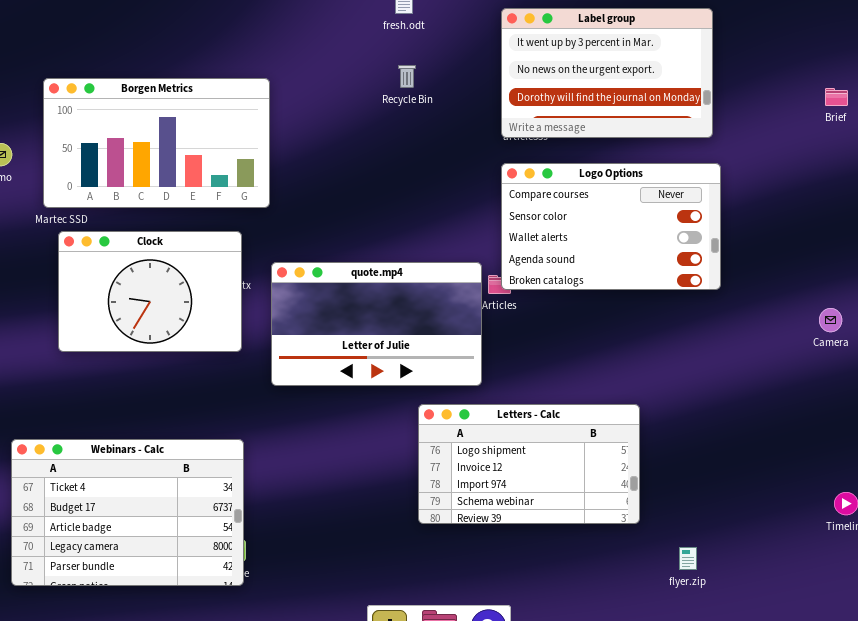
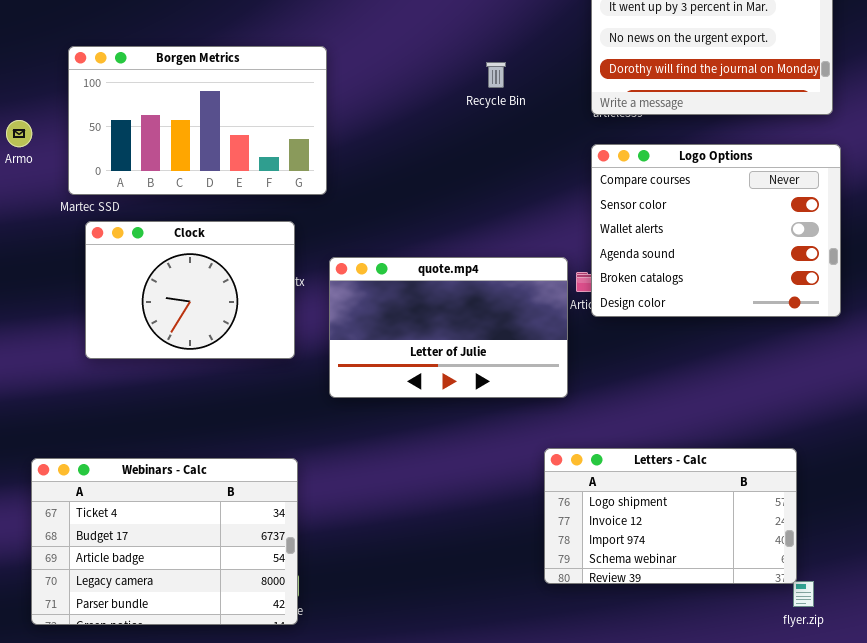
Recycle Bin: [398,65,416,88] -> [486,62,506,88], moved
Logo Options: [501,163,721,290] -> [591,144,841,317], resized
Letters - Calc: [418,404,640,524] -> [544,448,797,584], moved

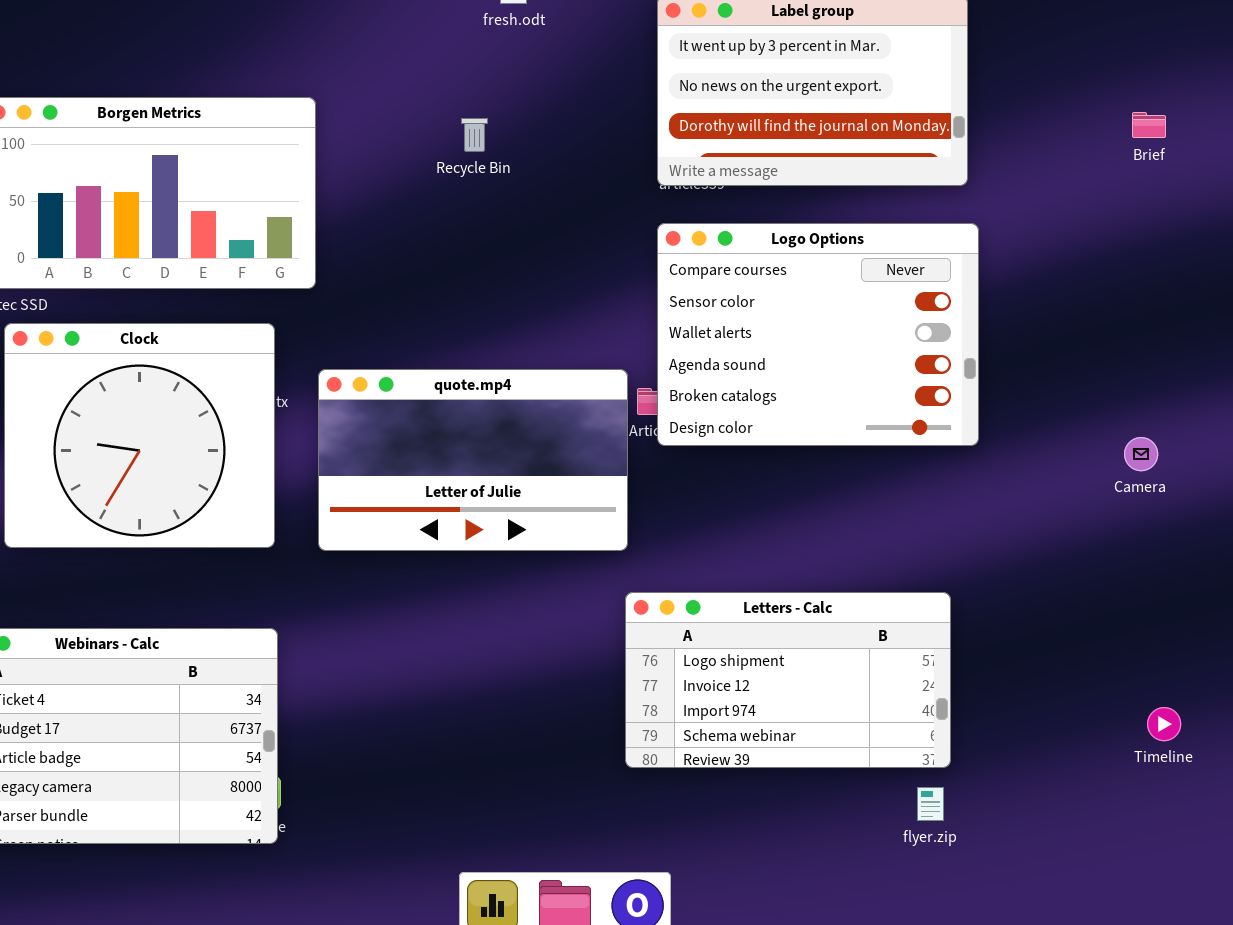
Recycle Bin: [486,62,506,88] -> [461,118,488,152], moved
Clock: [85,221,295,359] -> [4,323,275,548], resized
Letters - Calc: [544,448,797,584] -> [625,592,951,768], moved

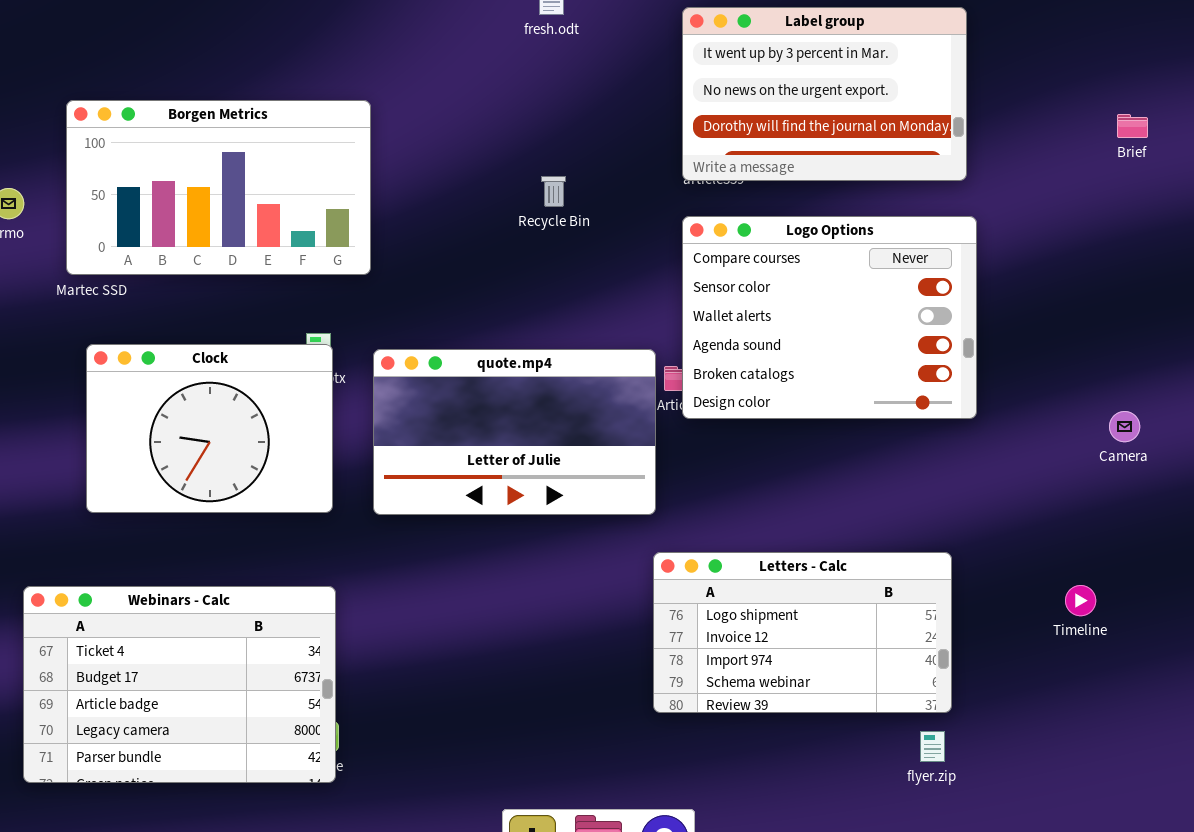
Recycle Bin: [461,118,488,152] -> [541,176,566,207], moved
Clock: [4,323,275,548] -> [86,344,333,513], resized
Timeline: [1147,707,1181,741] -> [1065,585,1096,616], moved

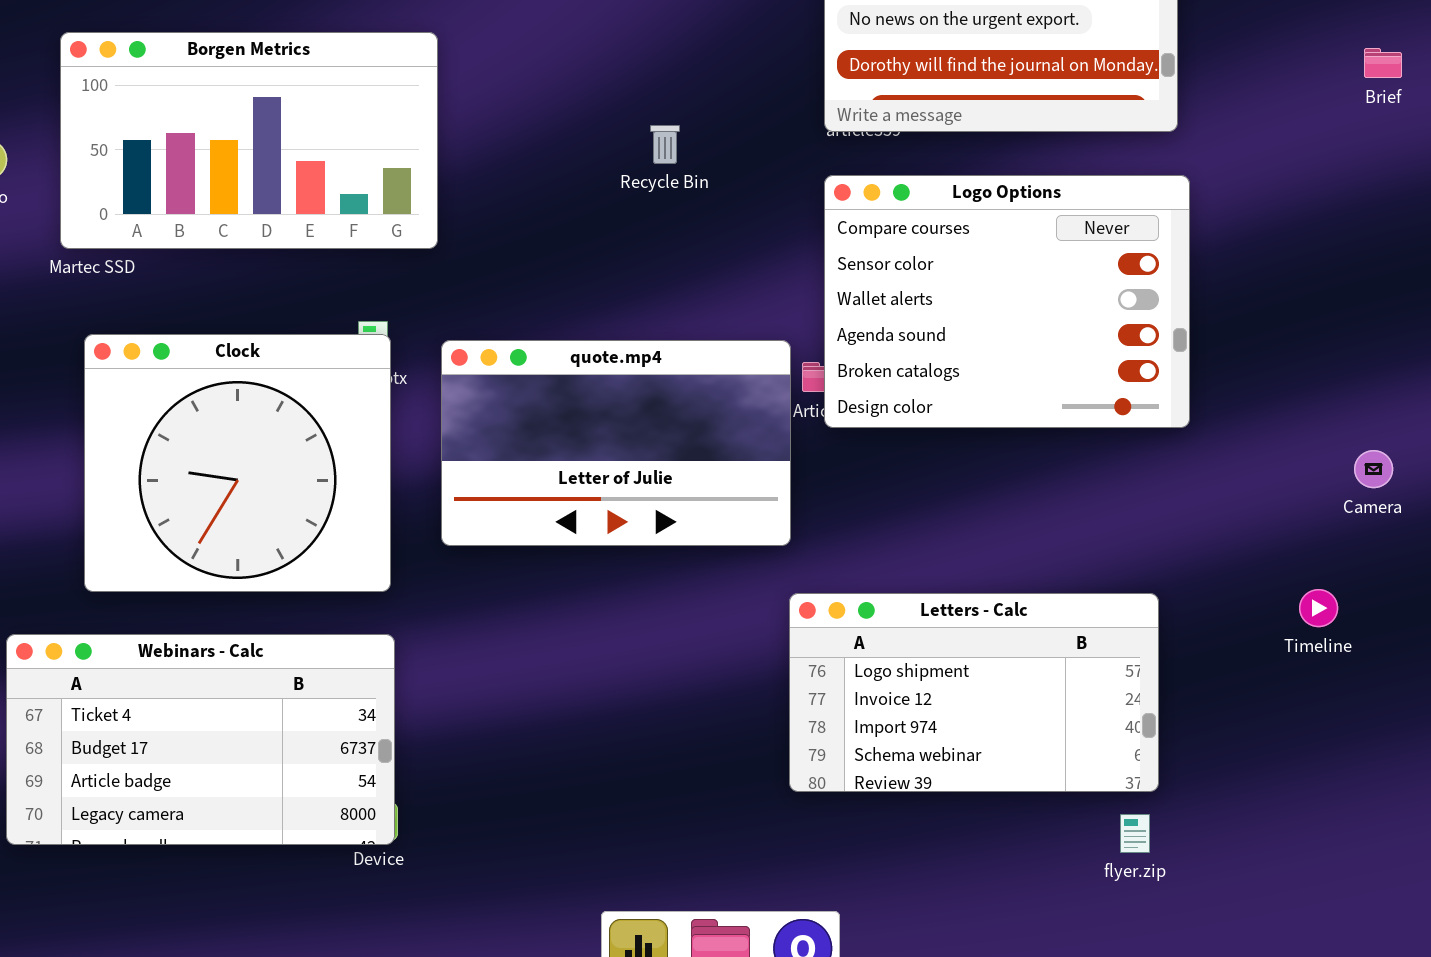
Clock: [86,344,333,513] -> [84,334,391,592], resized
Camera: [1109,411,1140,442] -> [1354,450,1393,488], moved
Timeline: [1065,585,1096,616] -> [1299,589,1338,627], moved
Webinars - Calc: [23,586,336,783] -> [6,634,395,845], resized

